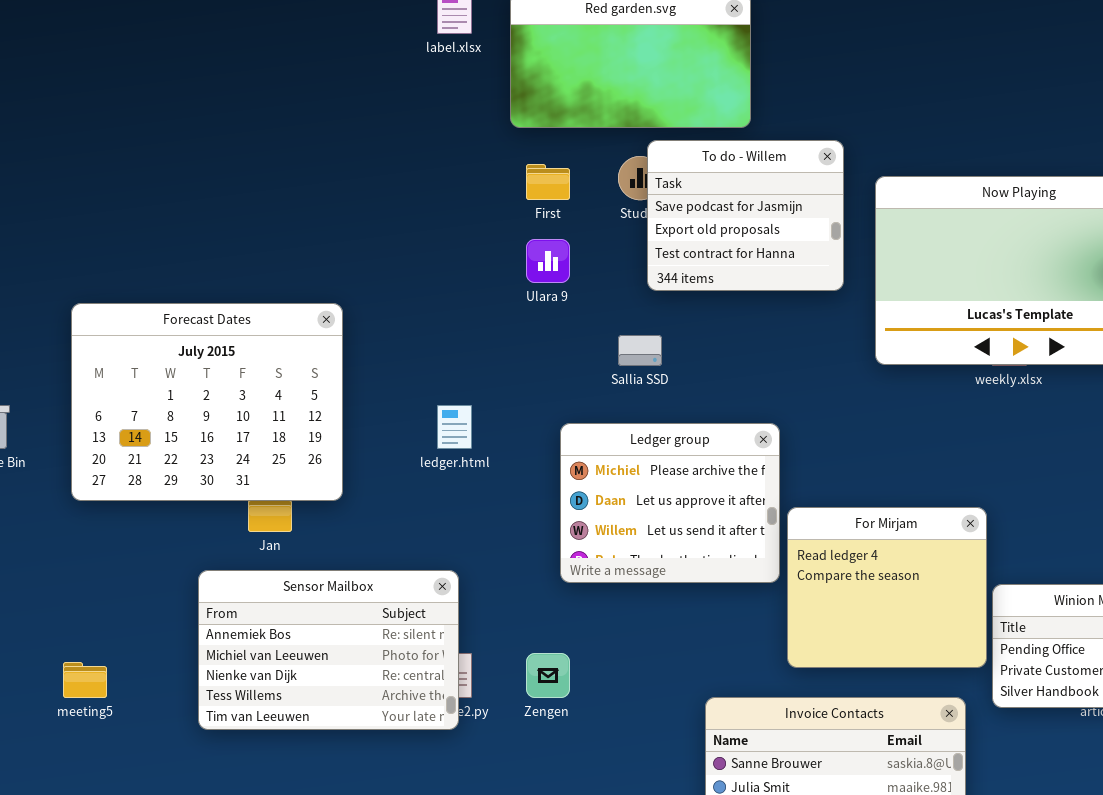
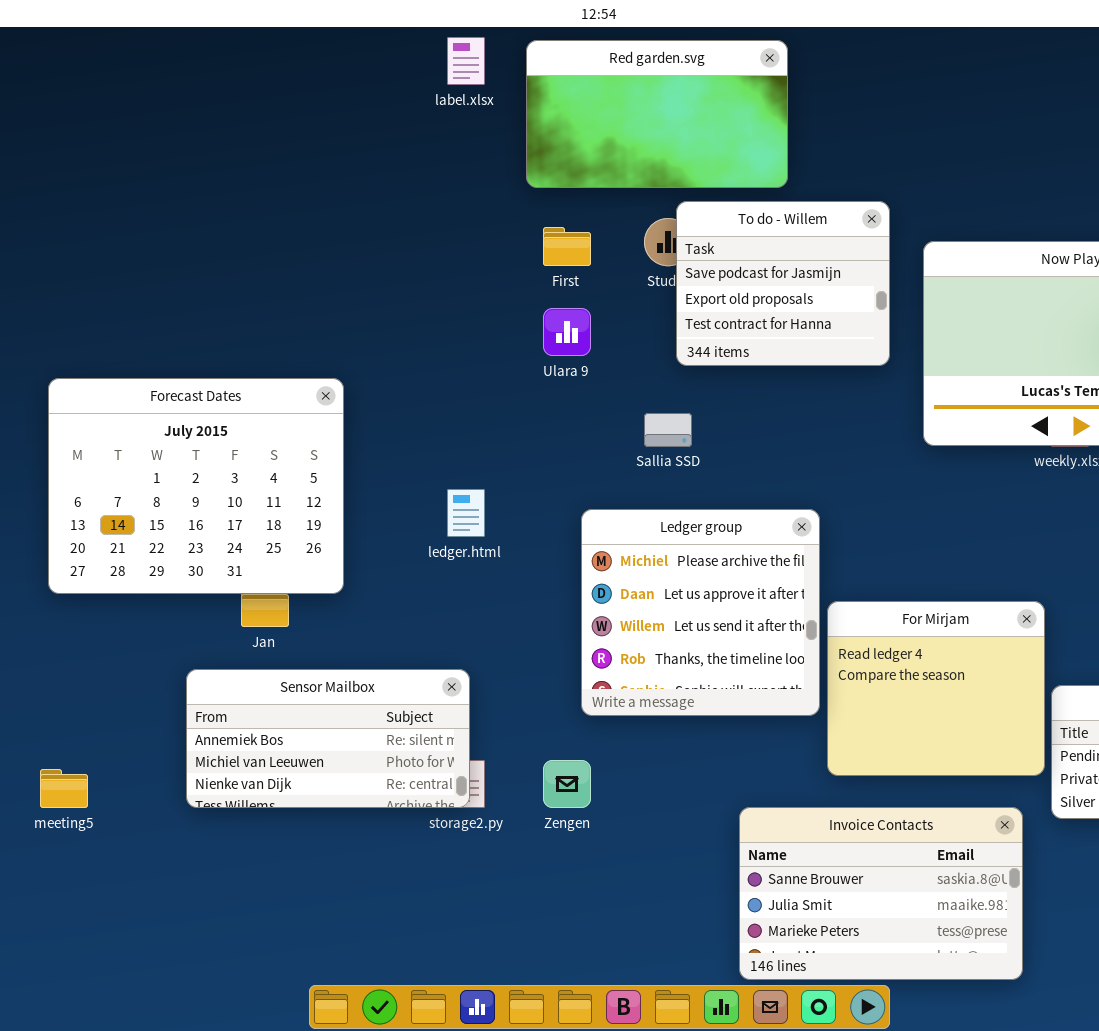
Ledger group: [560,423,780,583] -> [581,509,820,716], resized
Sensor Mailbox: [198,570,459,730] -> [186,669,470,808], resized

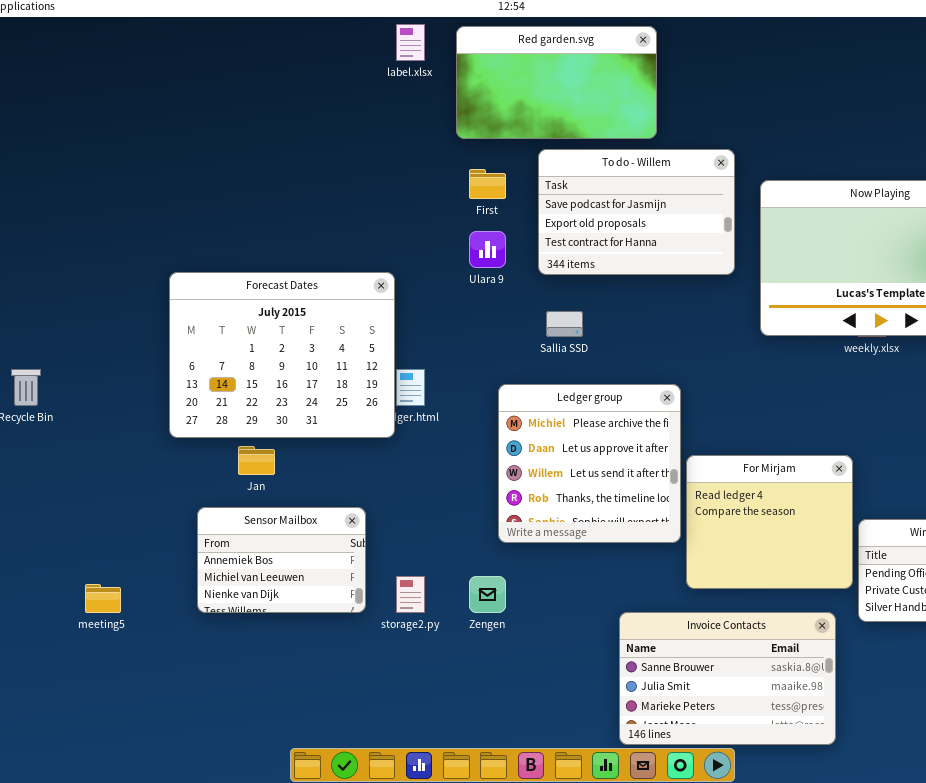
To do - Willem: [676,201,890,366] -> [538,149,735,275], resized
Forecast Dates: [48,378,344,594] -> [169,272,395,438], moved
Sensor Mailbox: [186,669,470,808] -> [197,507,366,613], resized

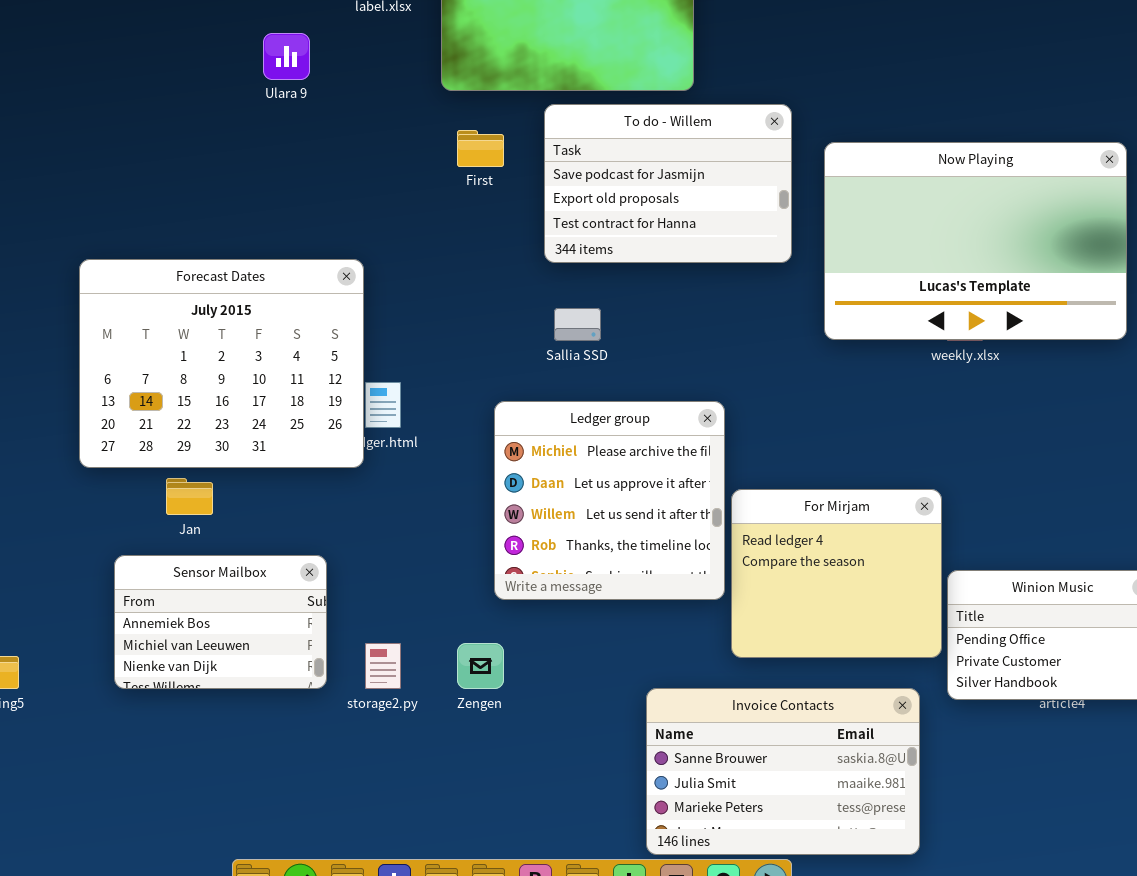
Ulara 9: [469,231,506,268] -> [263,33,310,80], moved

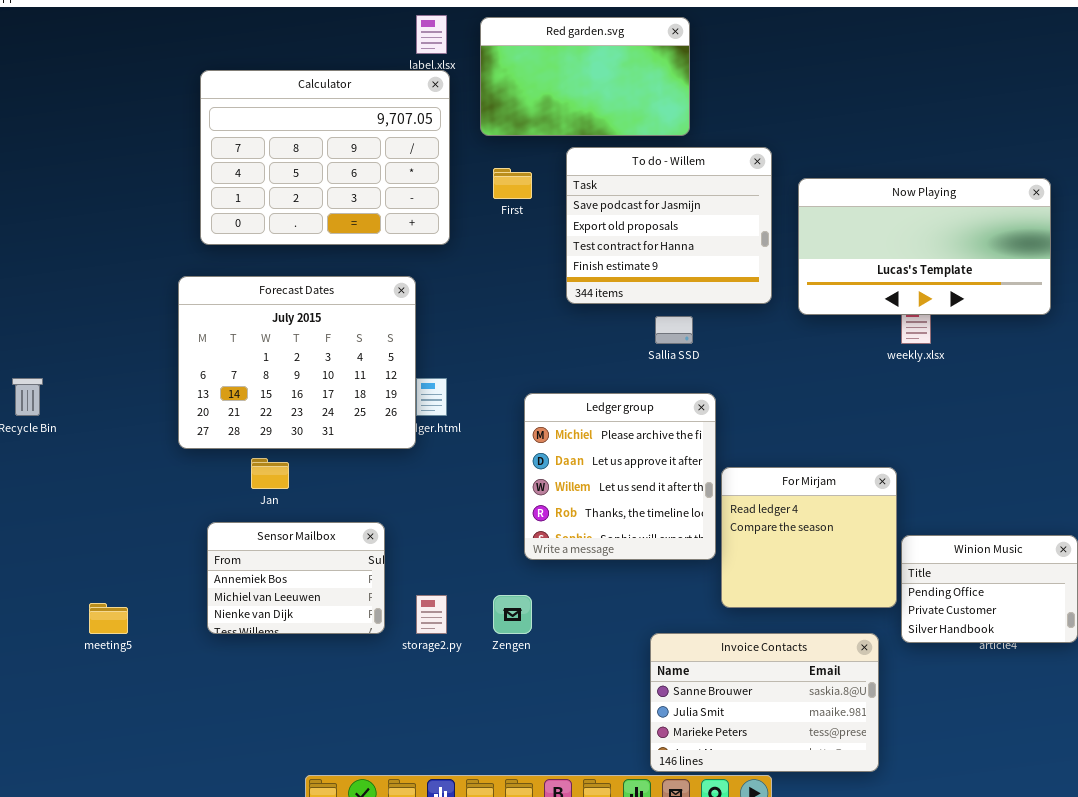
Calculator: none -> [200,70,450,245], opened
To do - Willem: [544,104,792,263] -> [566,147,772,304], resized
Now Playing: [824,142,1127,340] -> [798,178,1051,315], resized
Sallia SSD: [554,308,601,341] -> [655,316,693,344], moved

